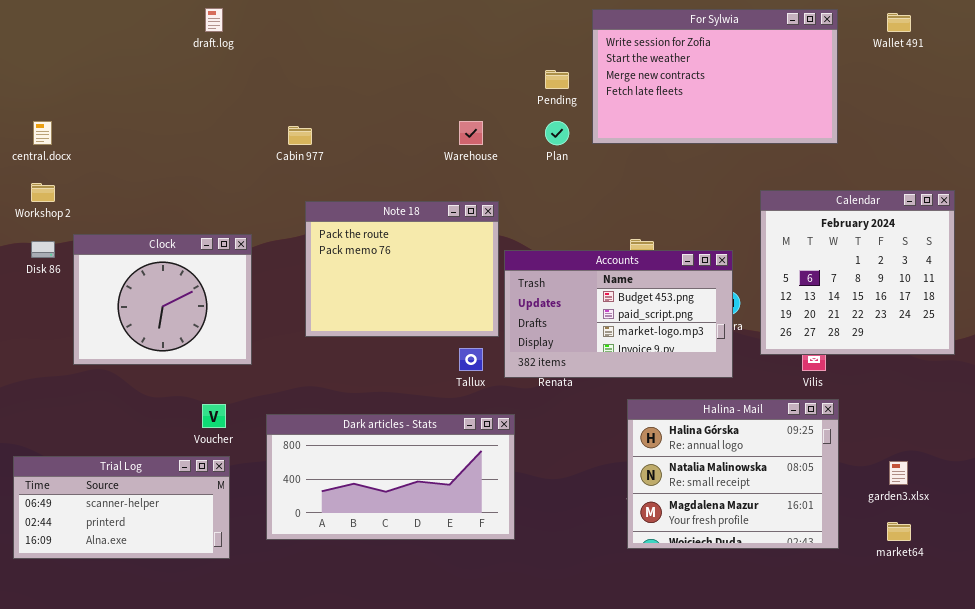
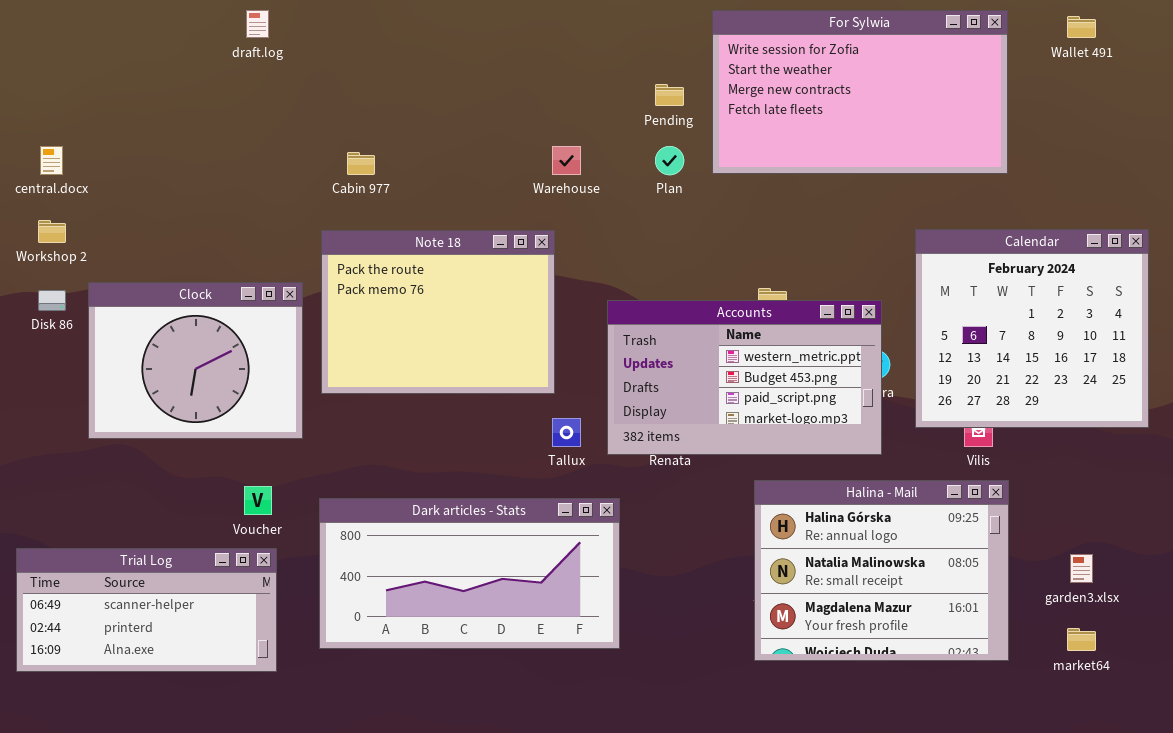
Note 18: [305,201,499,337] -> [321,230,555,394], moved
Accounts: [504,250,733,378] -> [607,300,882,455], scrolled up 1 row

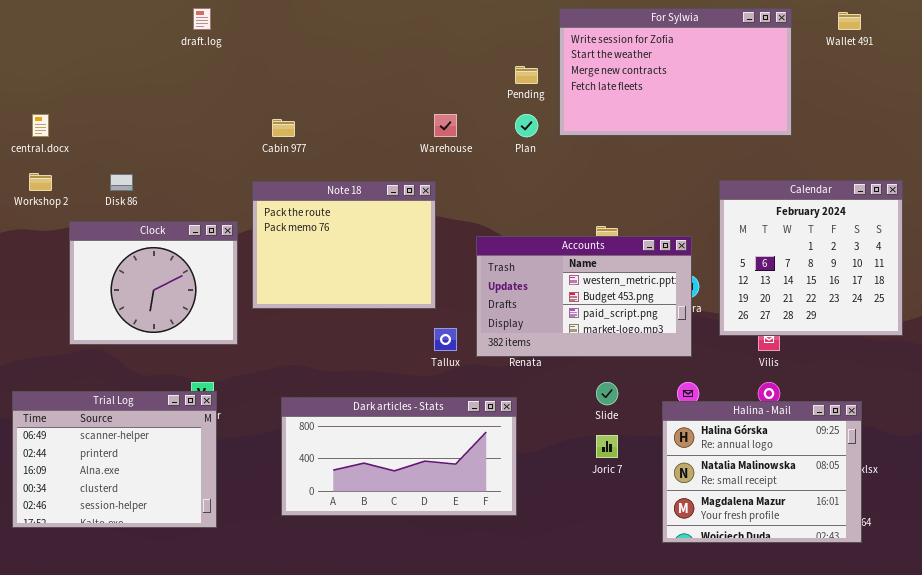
Disk 86: [38,290,66,311] -> [110,174,133,191], moved
Halina - Mail: [754,480,1009,661] -> [662,401,862,543], moved
Dark articles - Stats: [319,498,620,649] -> [281,397,517,516], moved
Trial Log: [16,548,277,672] -> [12,391,217,528], resized

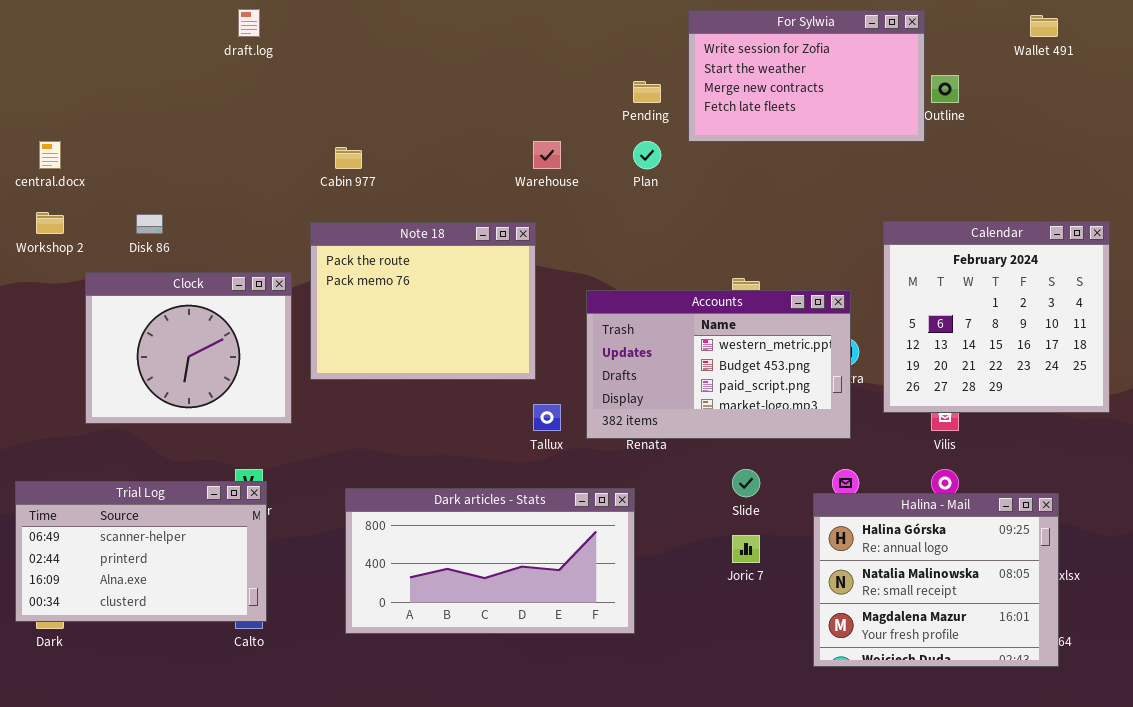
For Sylwia: [559,8,792,136] -> [688,10,925,142], resized
Trial Log: [12,391,217,528] -> [15,481,267,622], resized

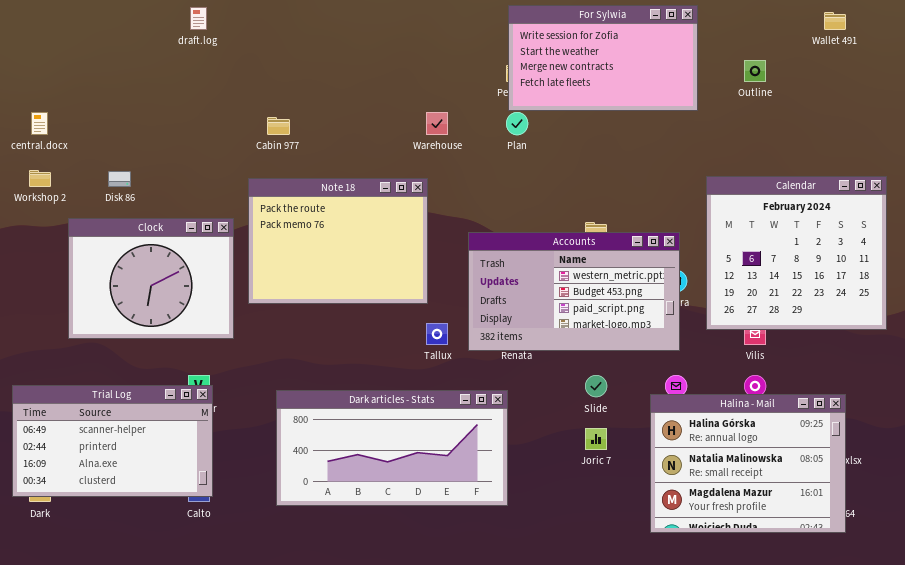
For Sylwia: [688,10,925,142] -> [508,5,698,111], moved

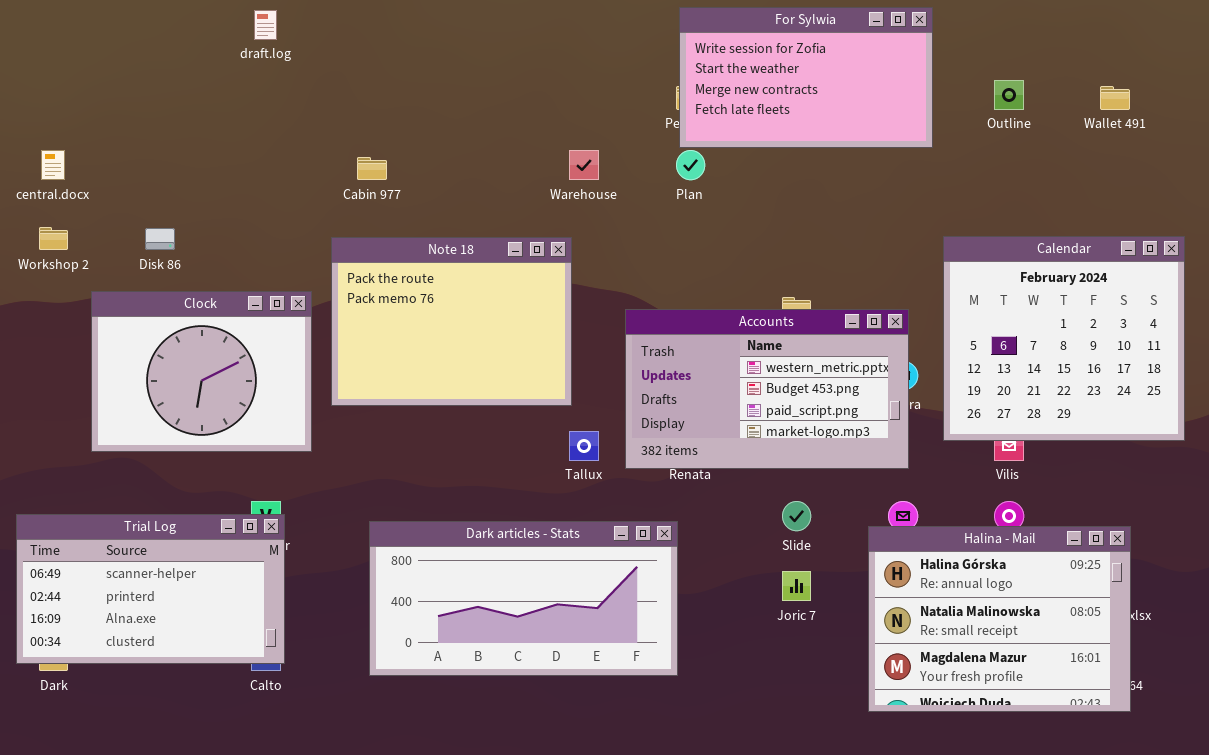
Wallet 491: [824,12,846,30] -> [1100,86,1130,110], moved

